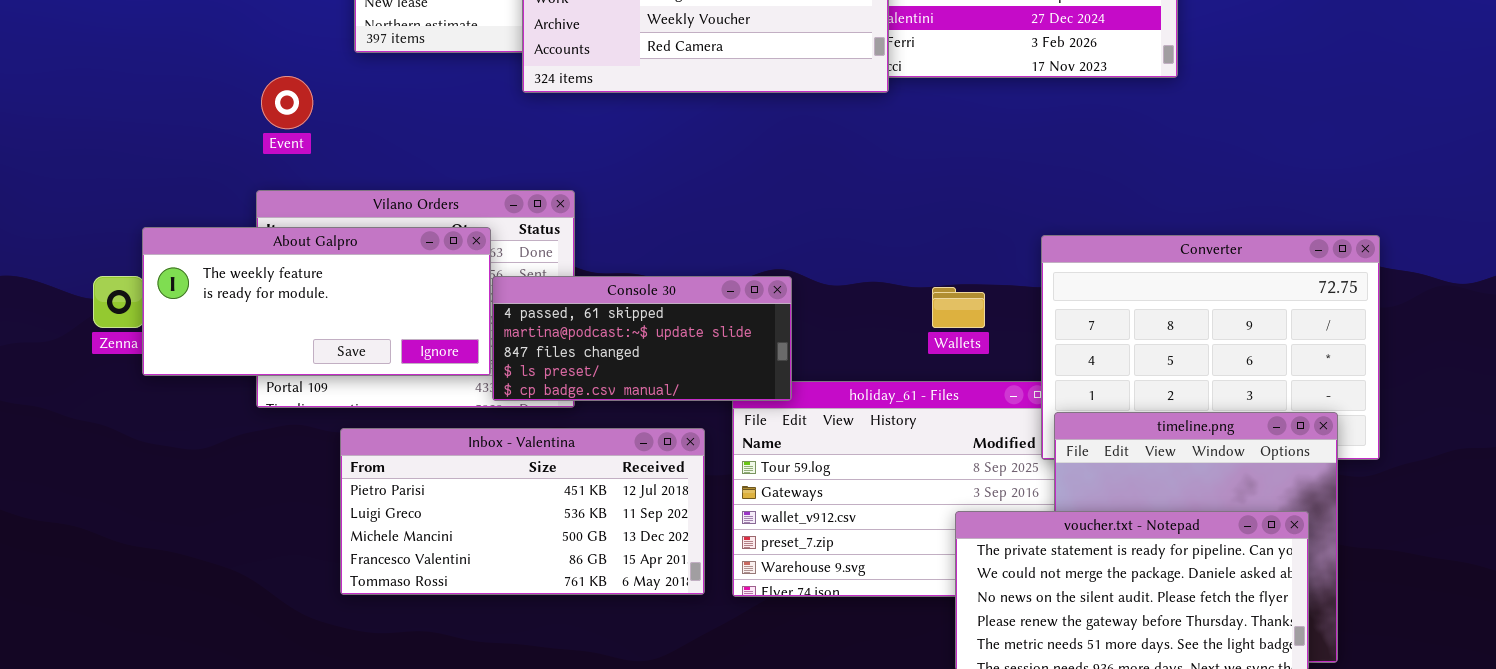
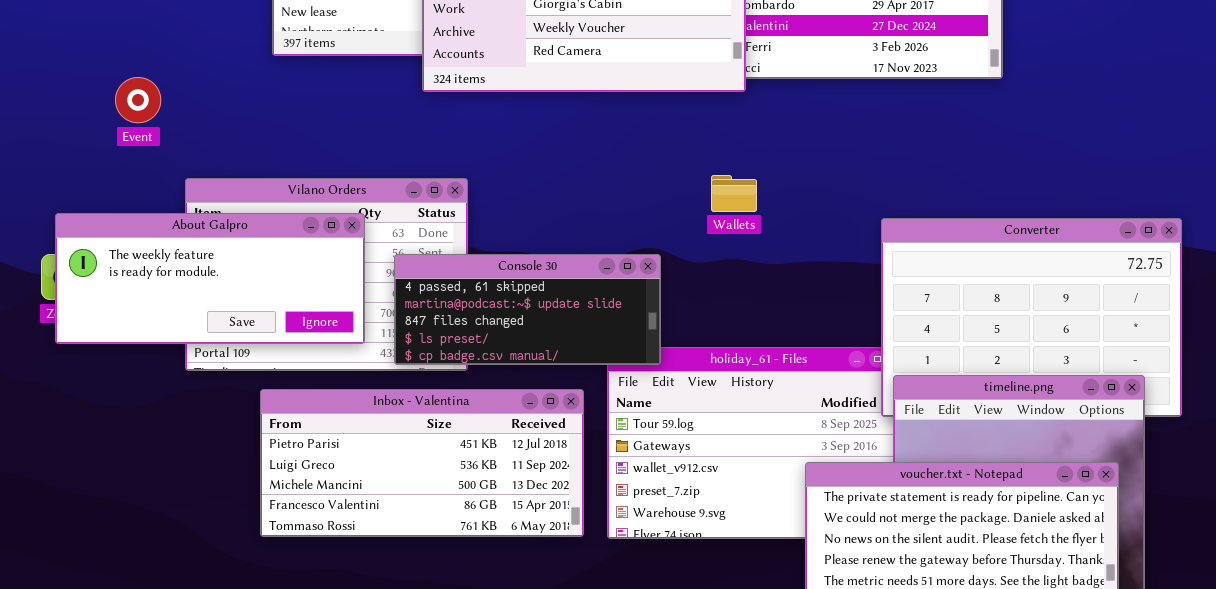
Event: [261,76,313,129] -> [115,77,161,123], moved
About Galpro: [142,227,491,376] -> [55,213,365,344], moved
Wallets: [932,287,985,328] -> [711,175,757,212], moved

